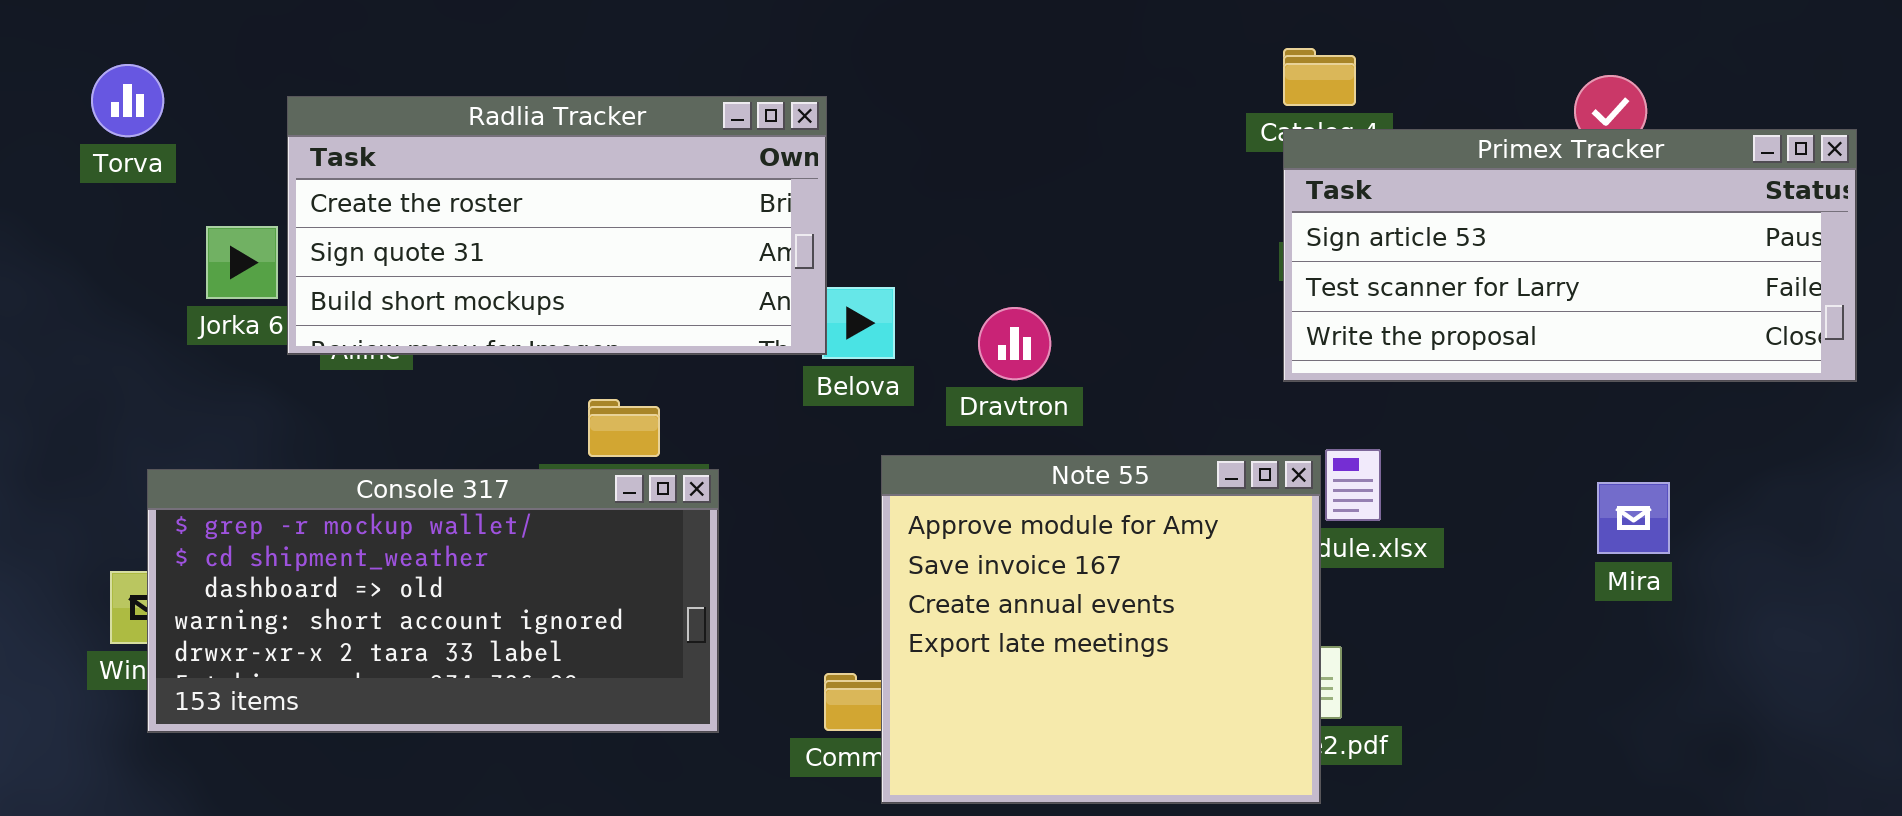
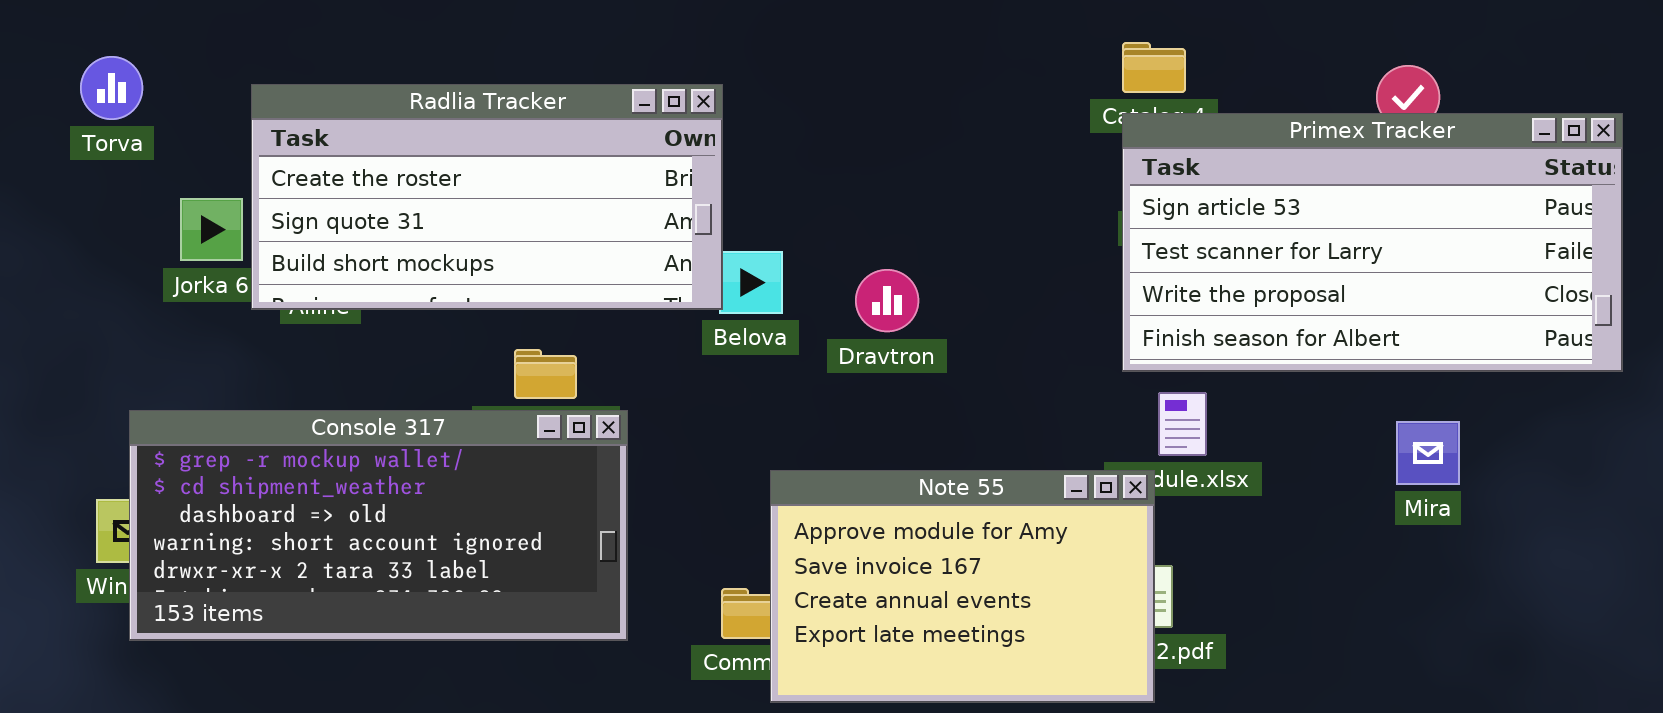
Primex Tracker: [1283,129,1857,382] -> [1122,113,1623,372], resized
Note 55: [881,455,1321,804] -> [770,470,1155,703], resized

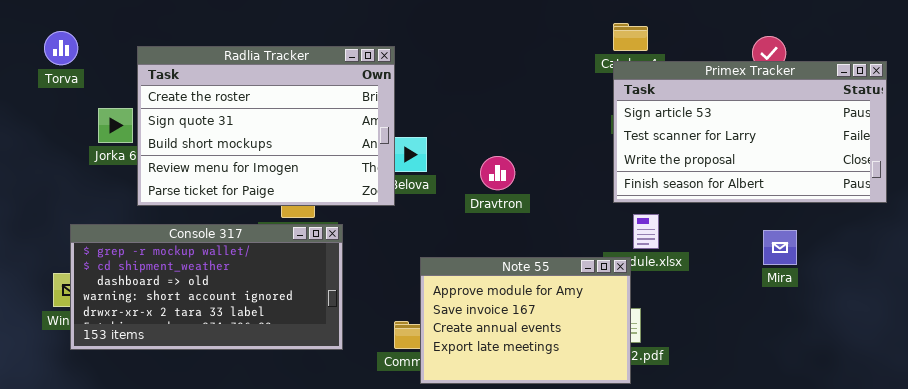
Radlia Tracker: [251,84,723,310] -> [137,46,395,206], resized
Dravtron: [855,269,919,332] -> [480,156,515,190], moved

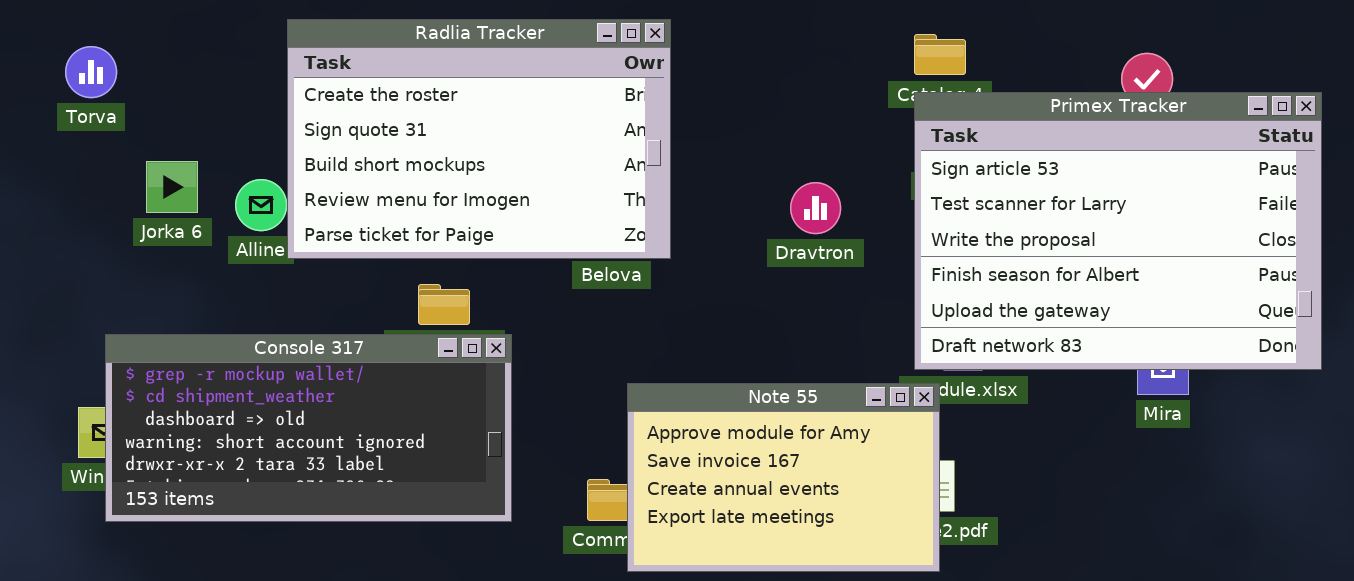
Radlia Tracker: [137,46,395,206] -> [287,19,671,259], moved
Primex Tracker: [613,61,887,203] -> [914,92,1322,370], resized
Dravtron: [480,156,515,190] -> [790,182,841,234], moved

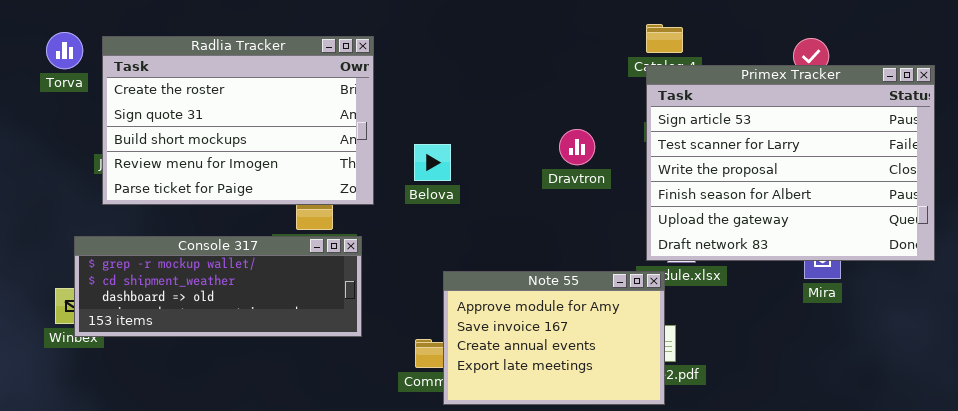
Radlia Tracker: [287,19,671,259] -> [102,36,374,205], moved
Console 317: [105,334,512,522] -> [74,236,362,337], resized

